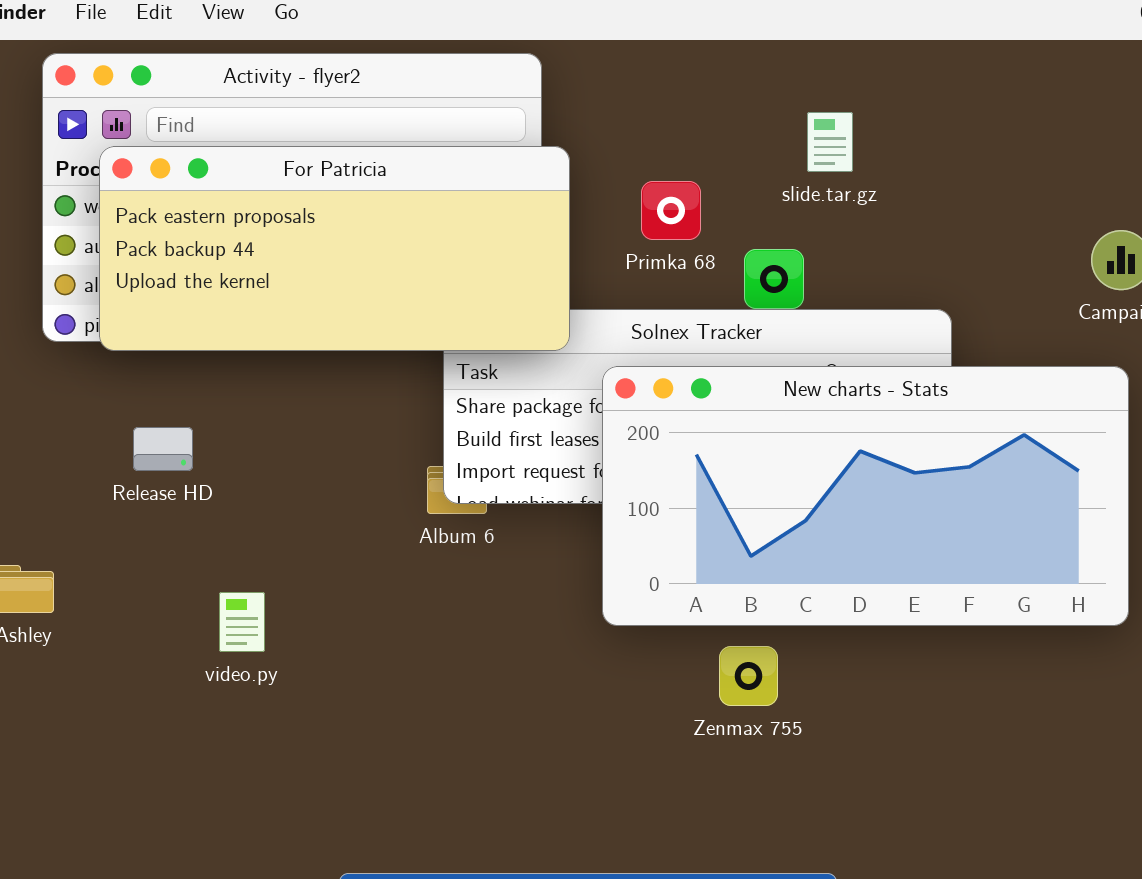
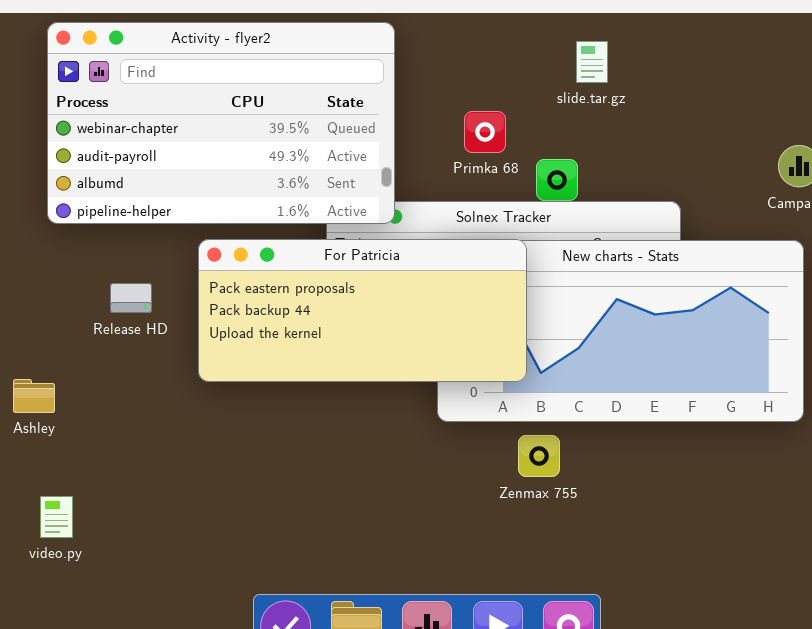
slide.tar.gz: [807,112,853,172] -> [576,41,608,83], moved
For Patricia: [99,146,570,351] -> [198,239,527,382], moved
video.py: [219,592,265,652] -> [40,496,73,538], moved

